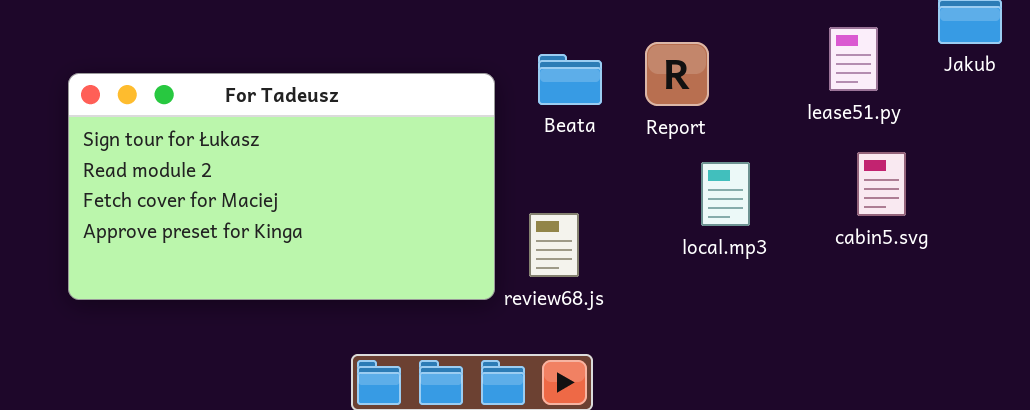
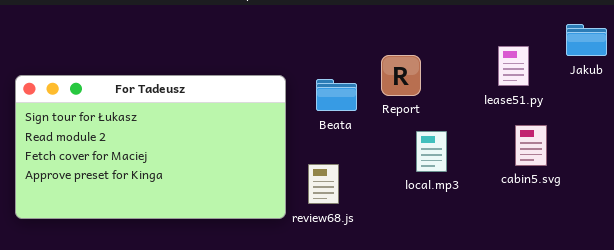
Beata: [538,54,602,105] -> [316,79,357,111], moved

